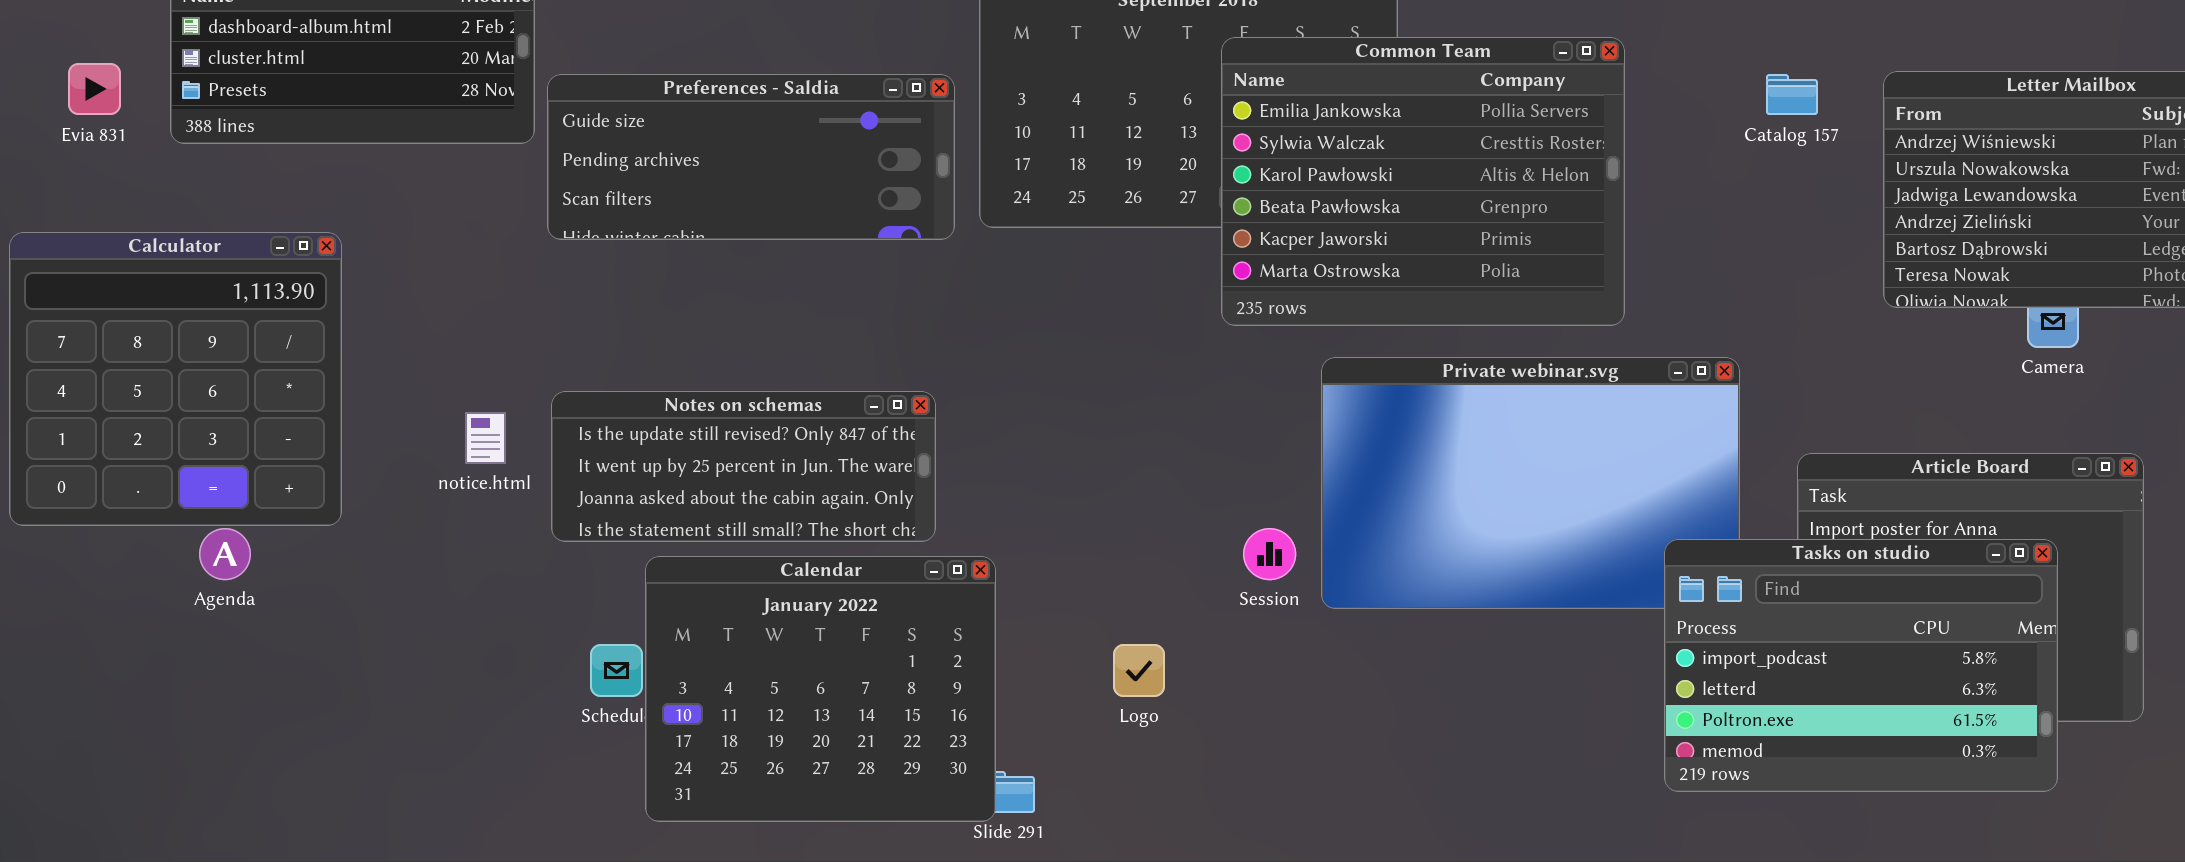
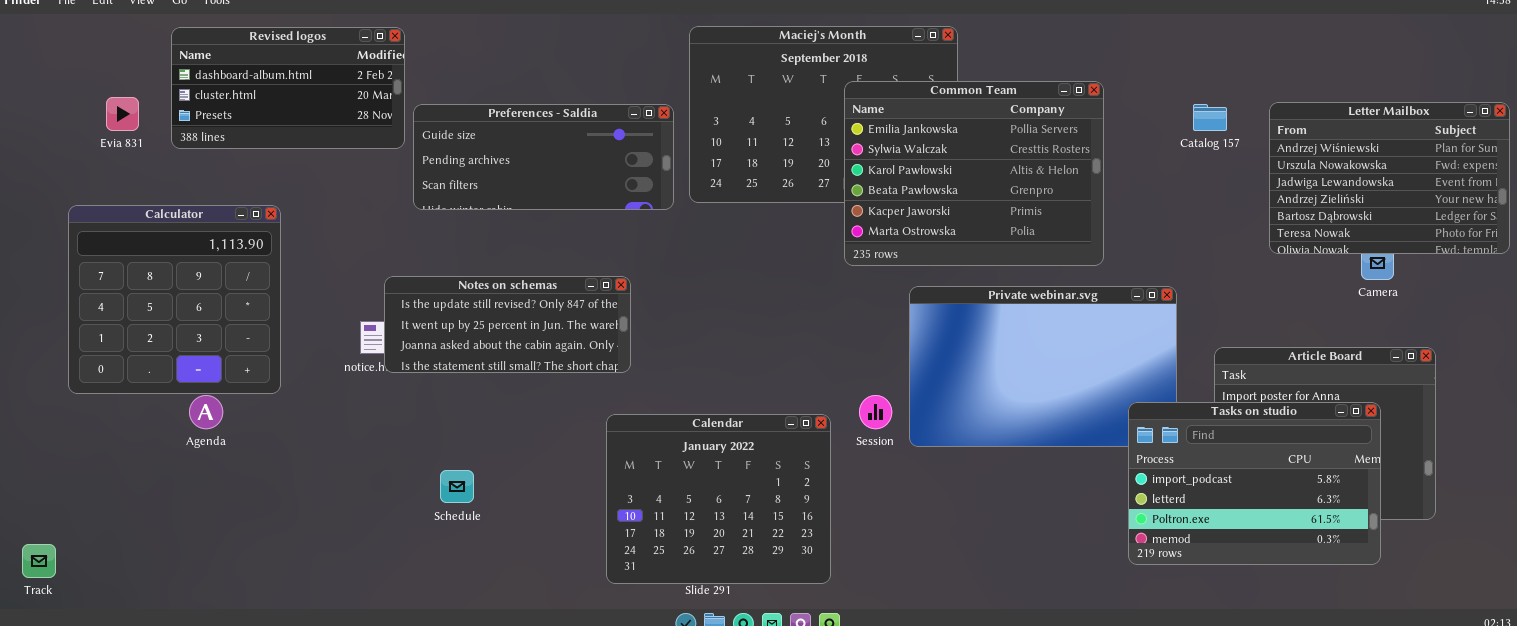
Notes on schemas: [551,391,936,542] -> [384,276,631,373], moved
Calendar: [645,556,996,822] -> [606,414,831,584], moved

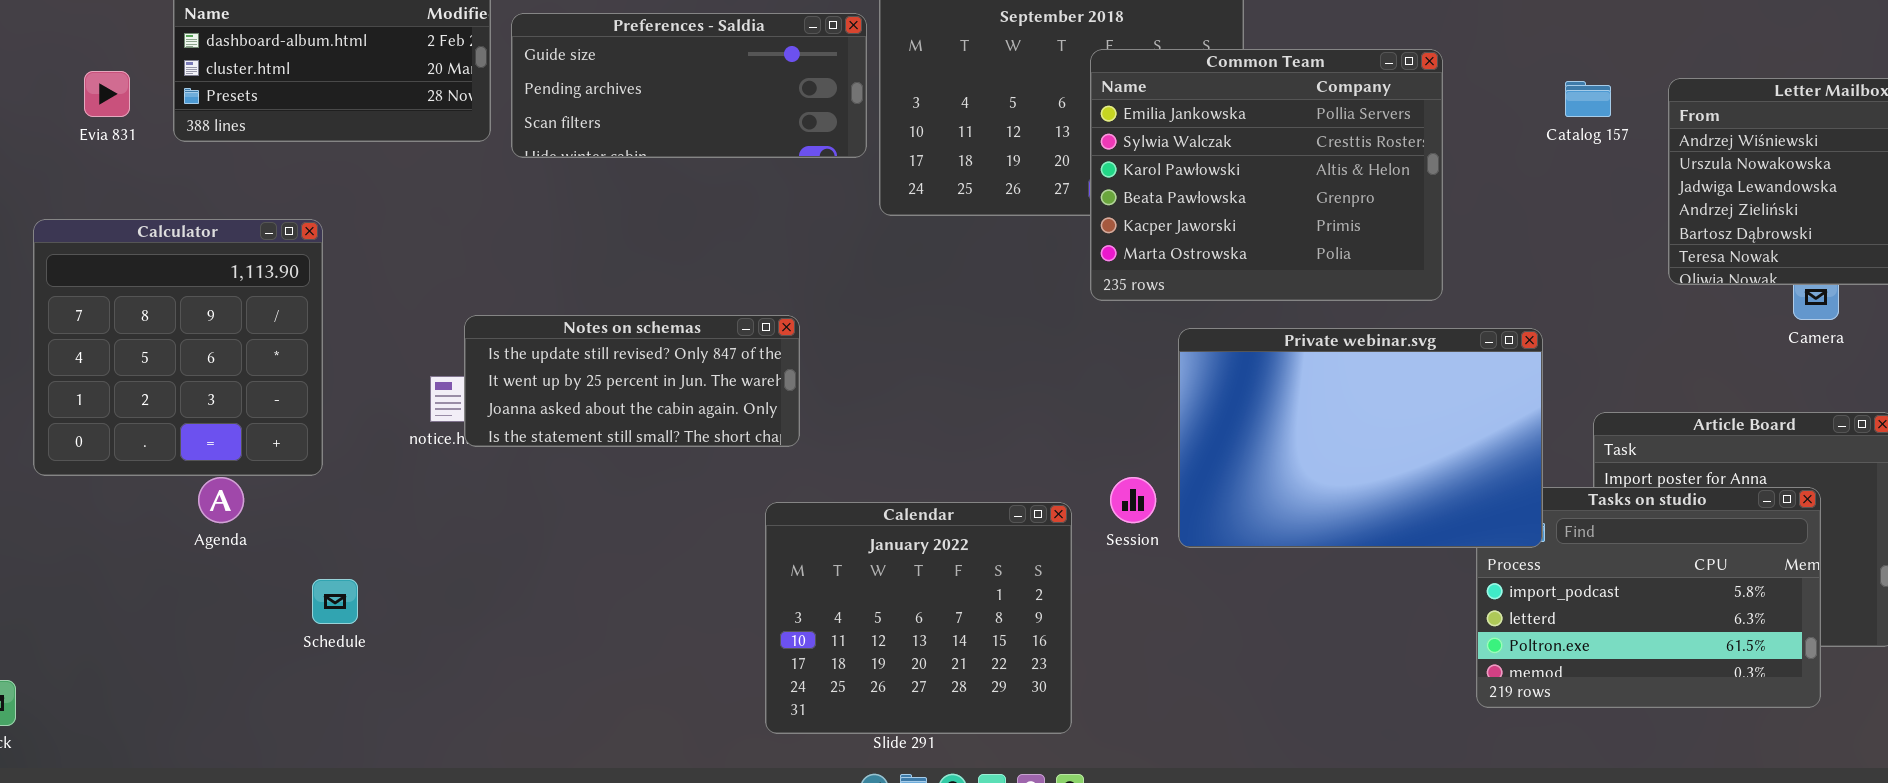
Preferences - Saldia: [413,104,674,210] -> [511,13,867,158], moved
Private webinar.svg: [909,286,1177,447] -> [1178,328,1543,548], raised
Schedule: [440,470,474,503] -> [312,579,358,624], moved

